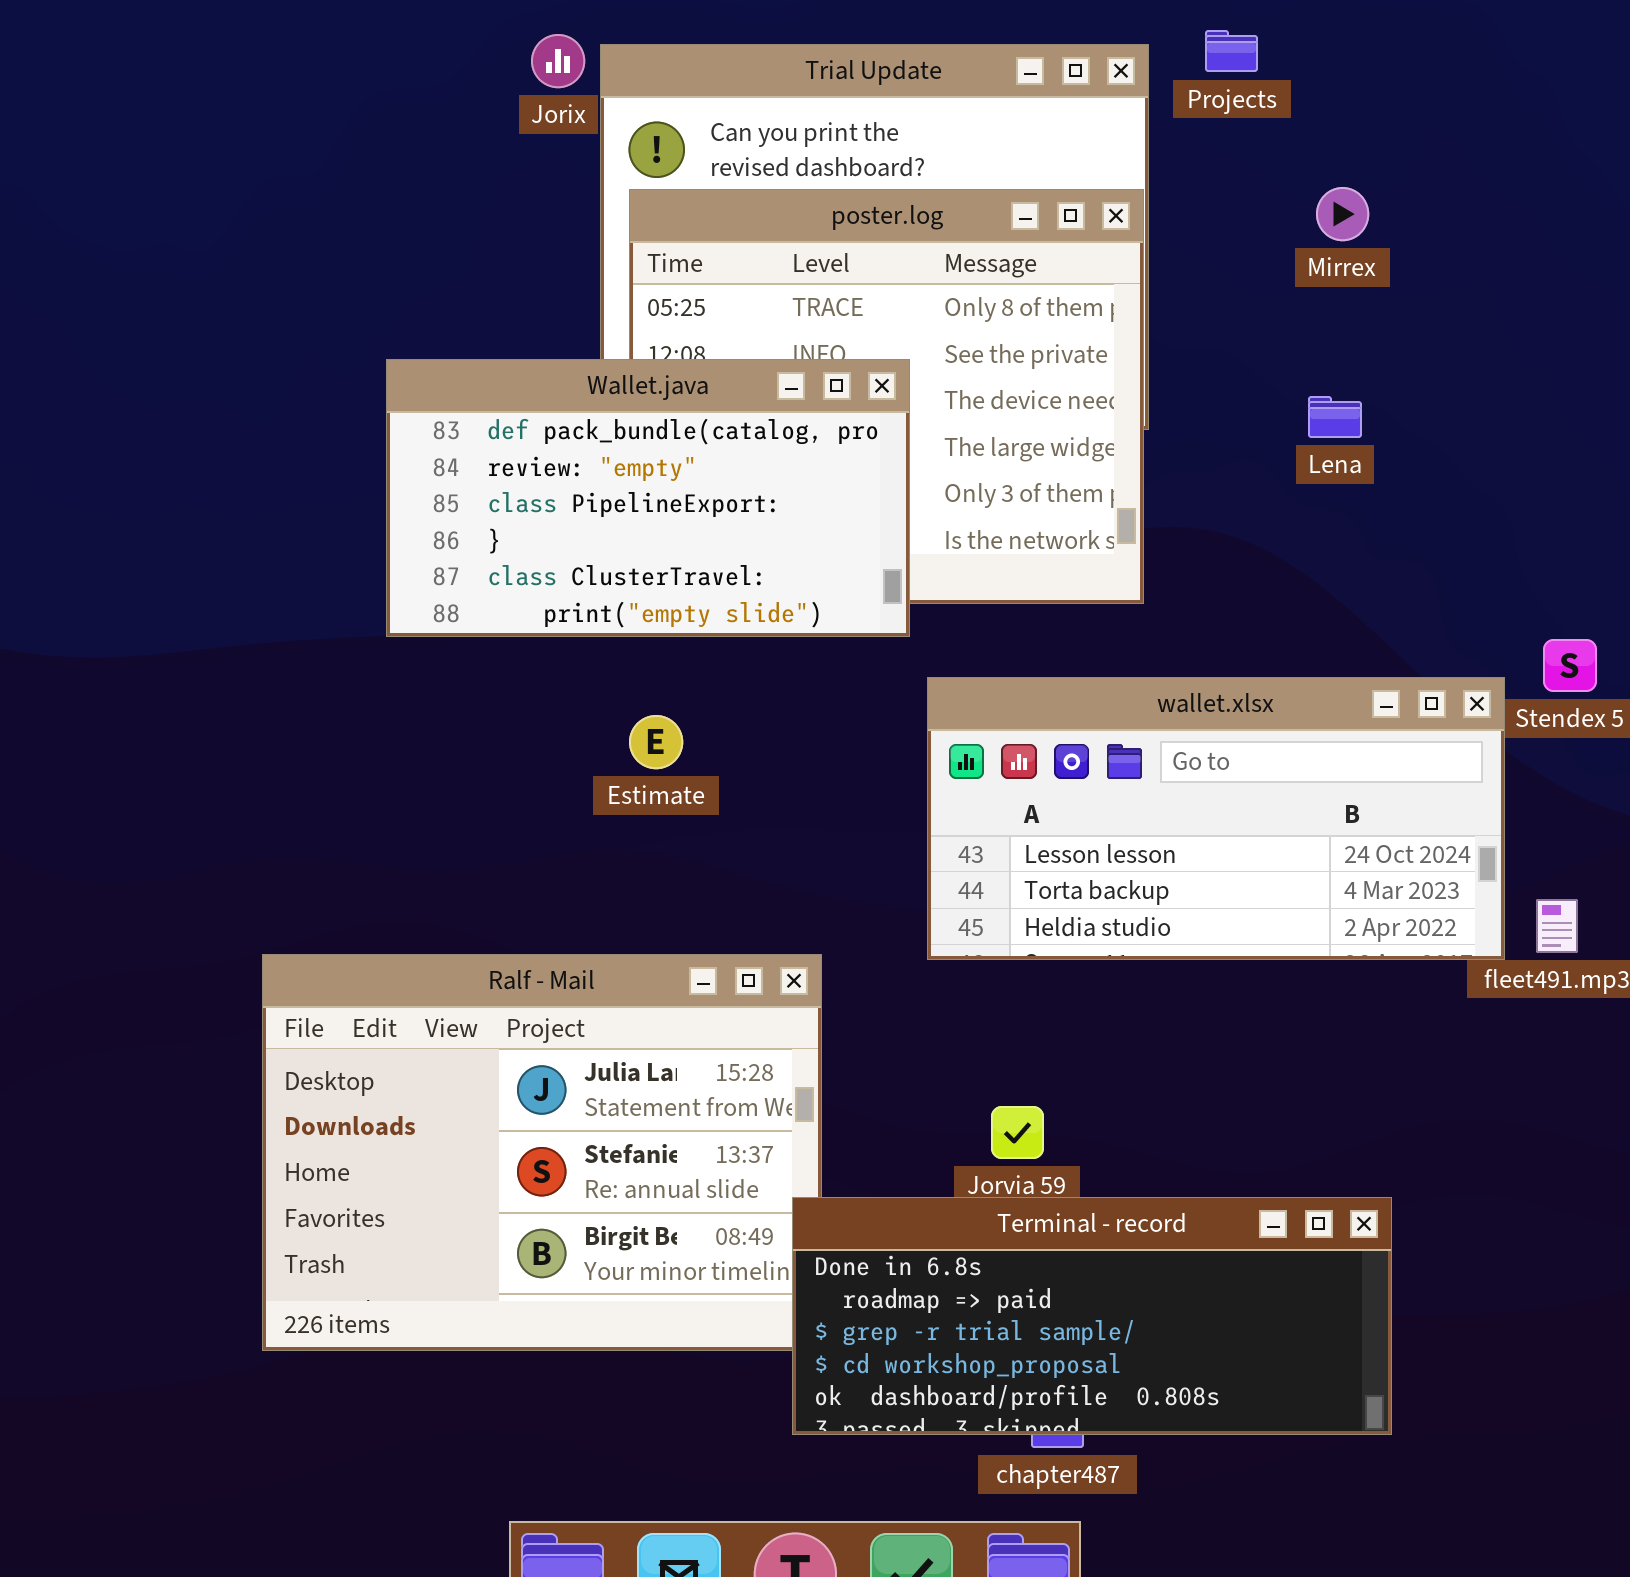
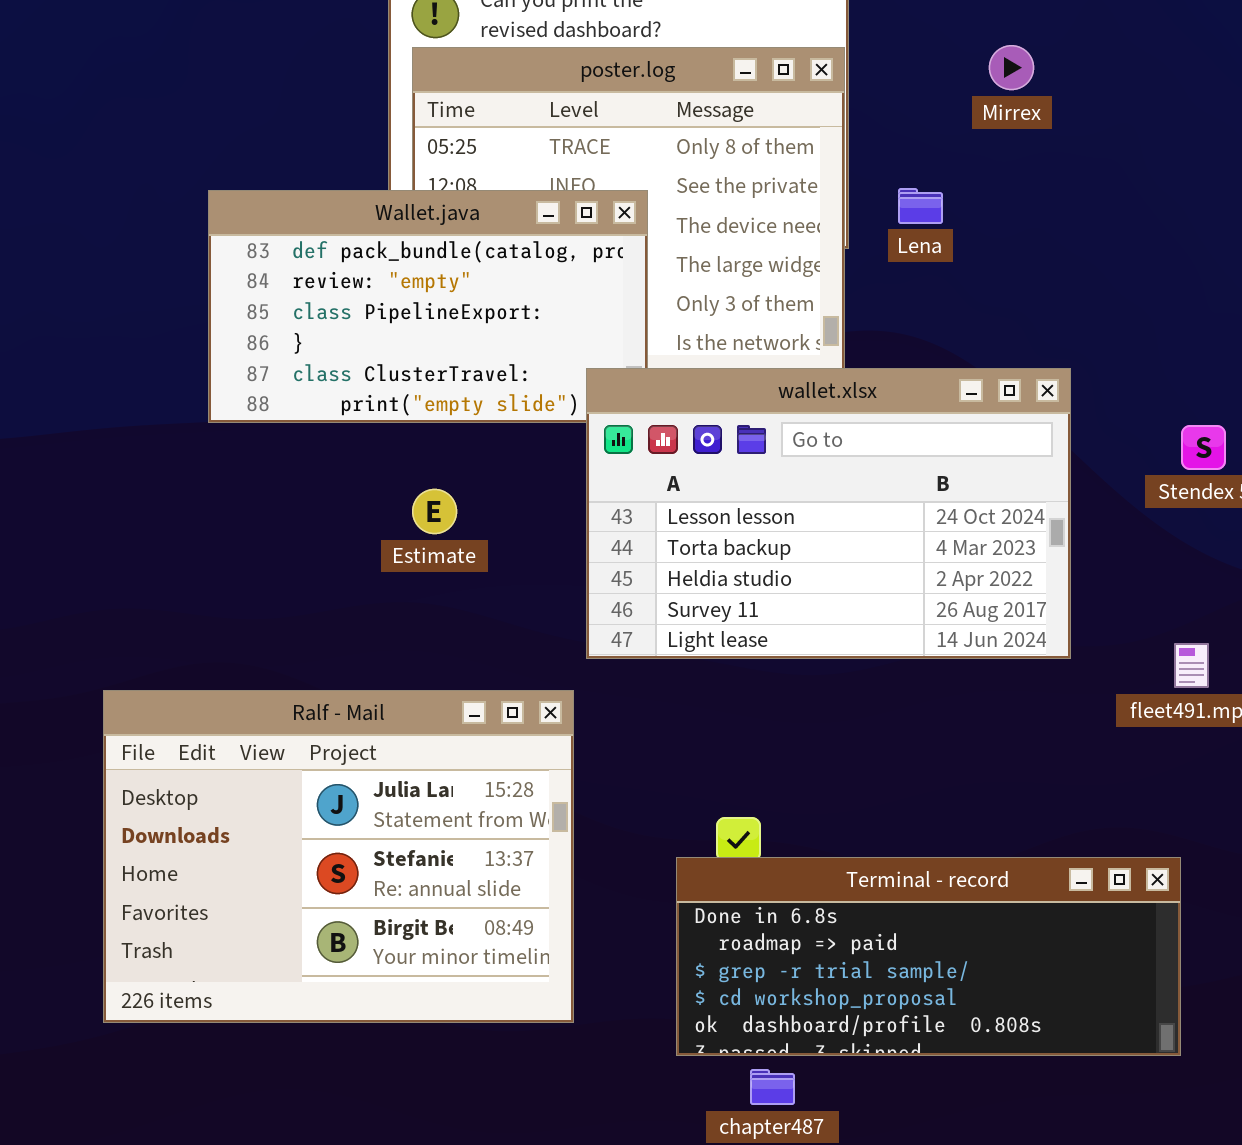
Lena: [1308,396,1362,438] -> [898,188,943,224], moved
wallet.xlsx: [927,677,1505,960] -> [586,368,1071,659], moved, resized
Terminal - record: [792,1197,1392,1435] -> [676,857,1181,1056], moved

